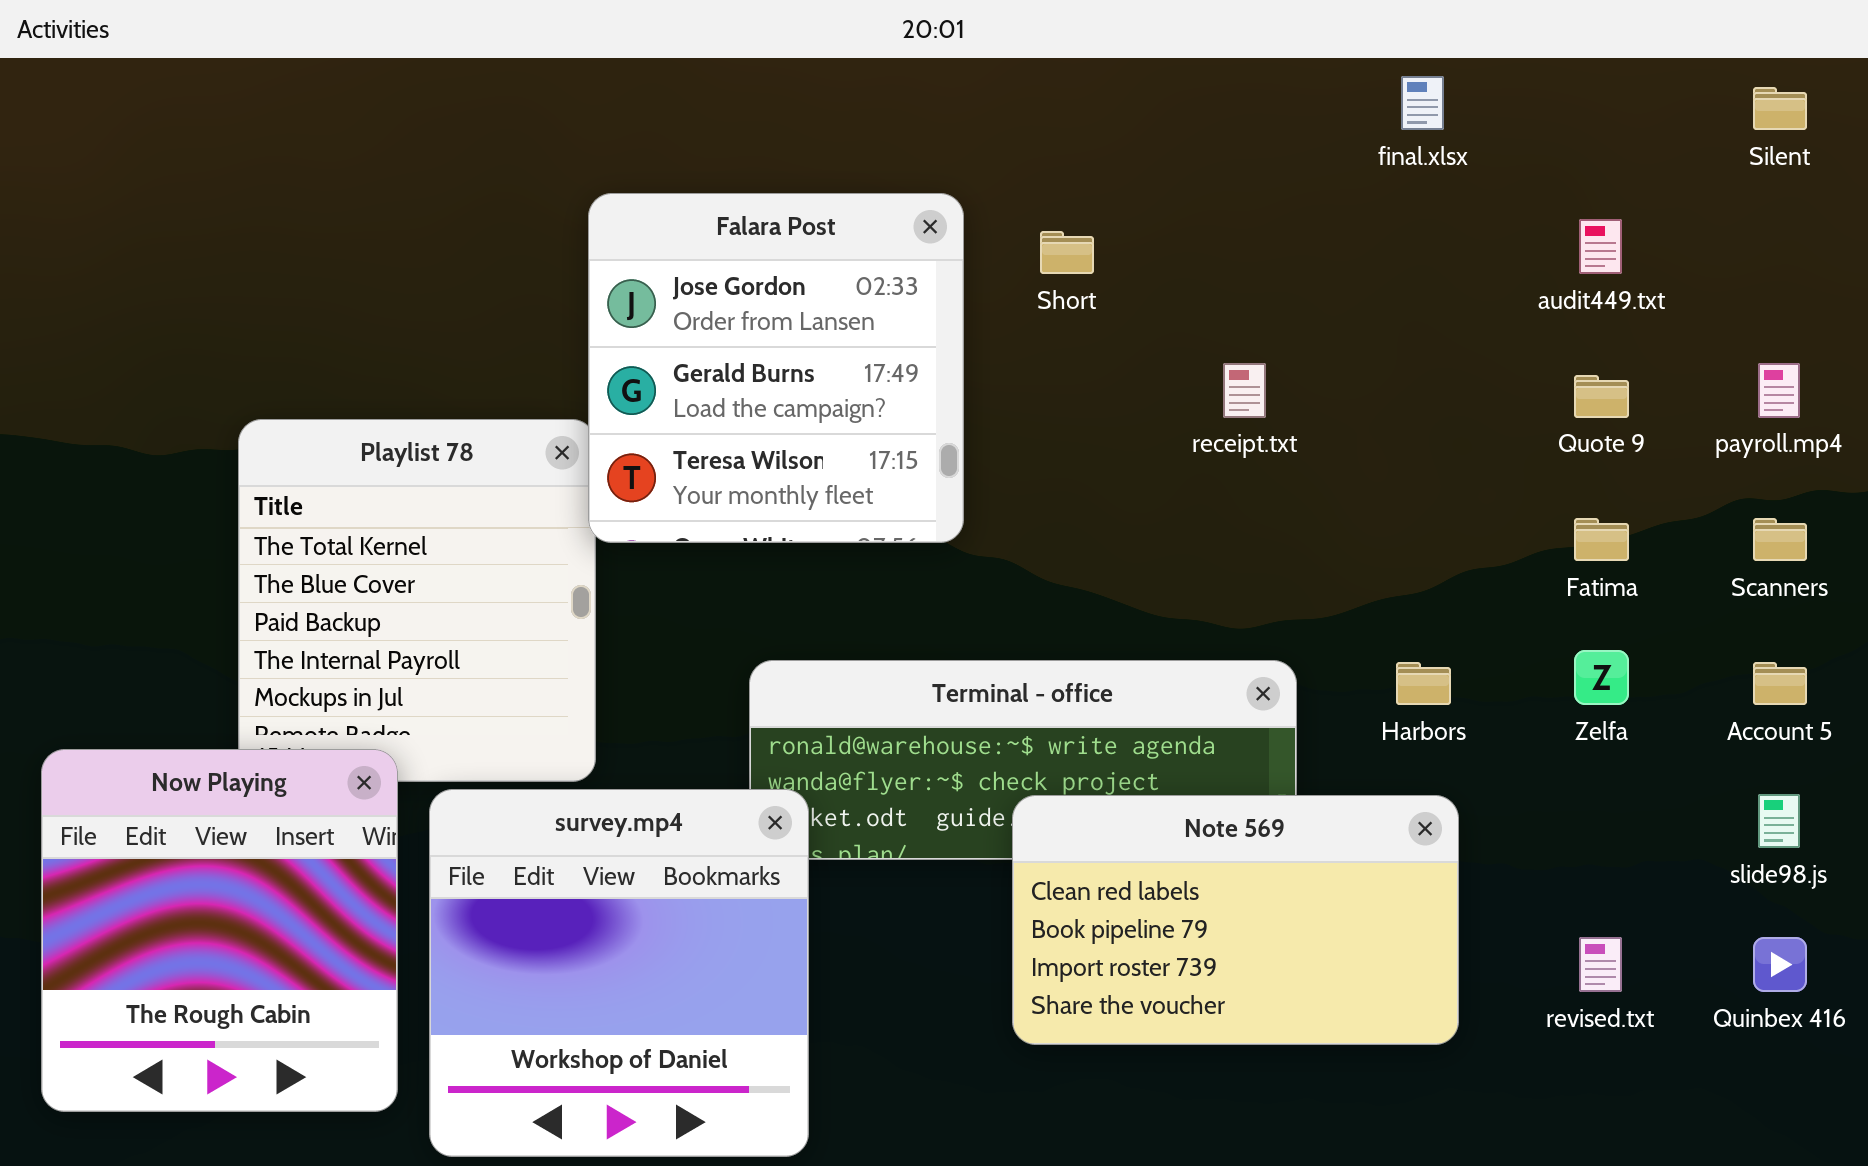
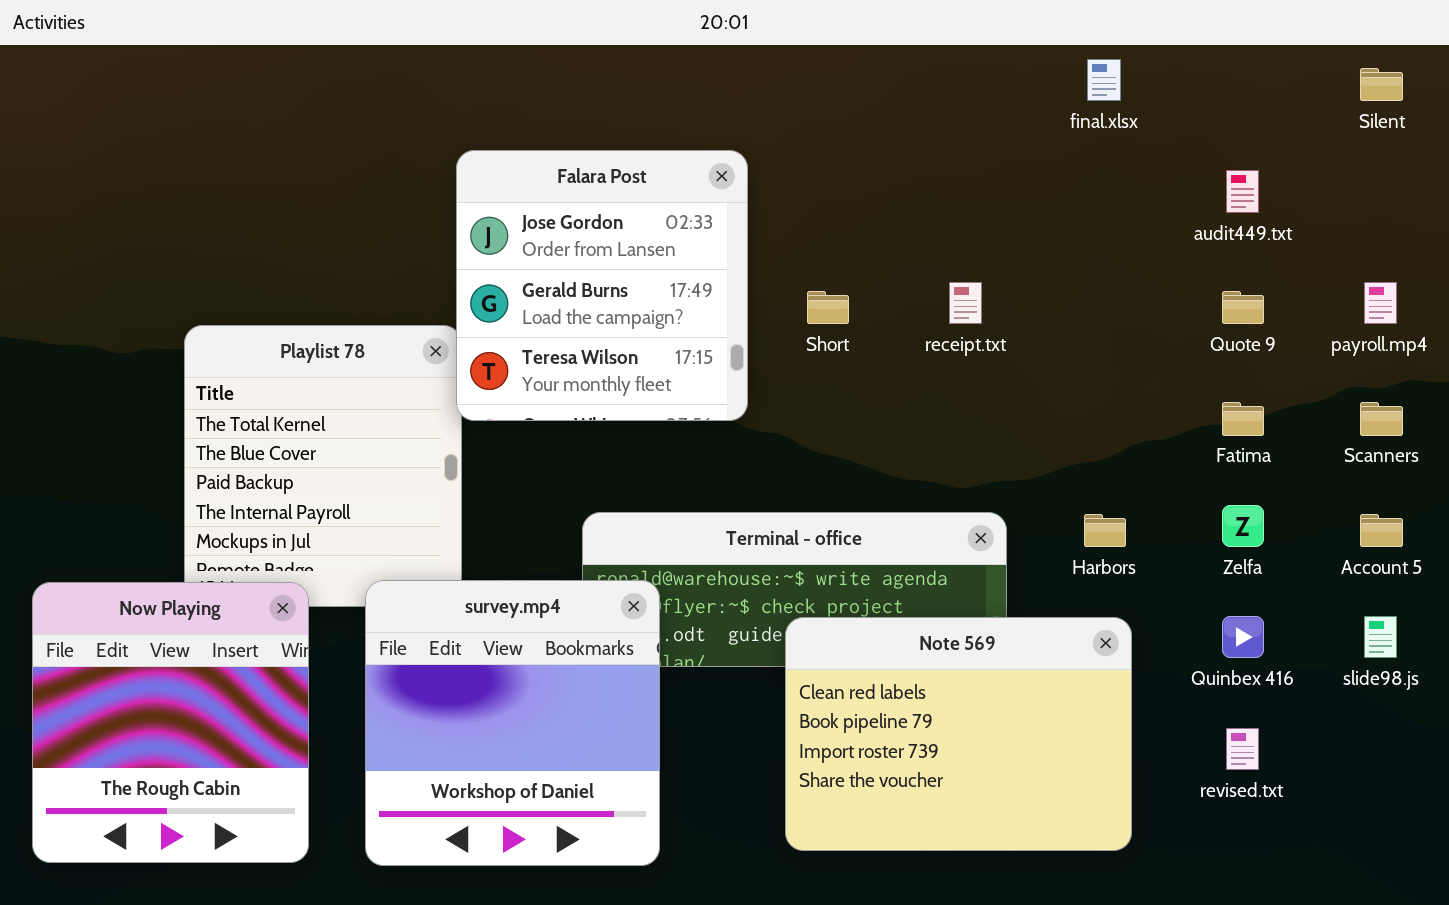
Short: [1040,231,1094,274] -> [807,291,849,324], moved
survey.mp4: [429,789,809,1157] -> [365,580,660,866], moved
Note 569: [1012,795,1459,1045] -> [785,617,1132,851], resized
Quinbex 416: [1753,937,1807,992] -> [1222,616,1264,658], moved

